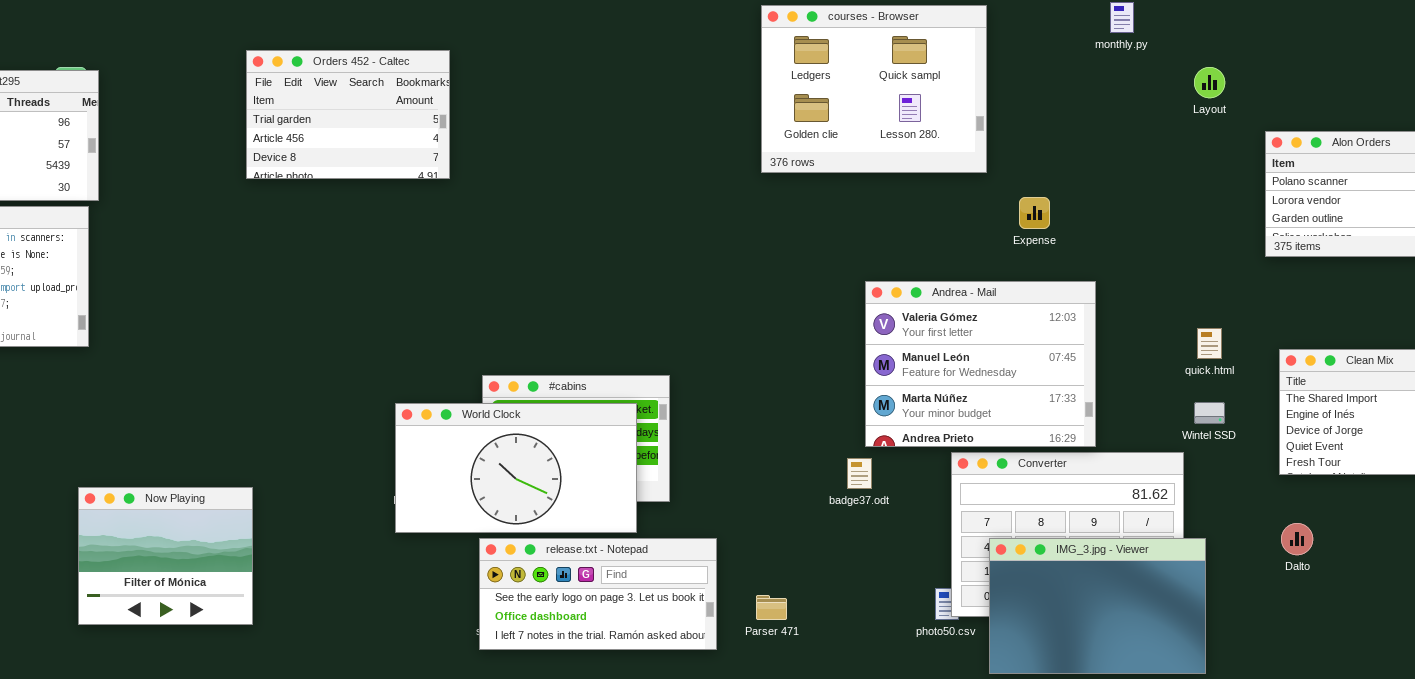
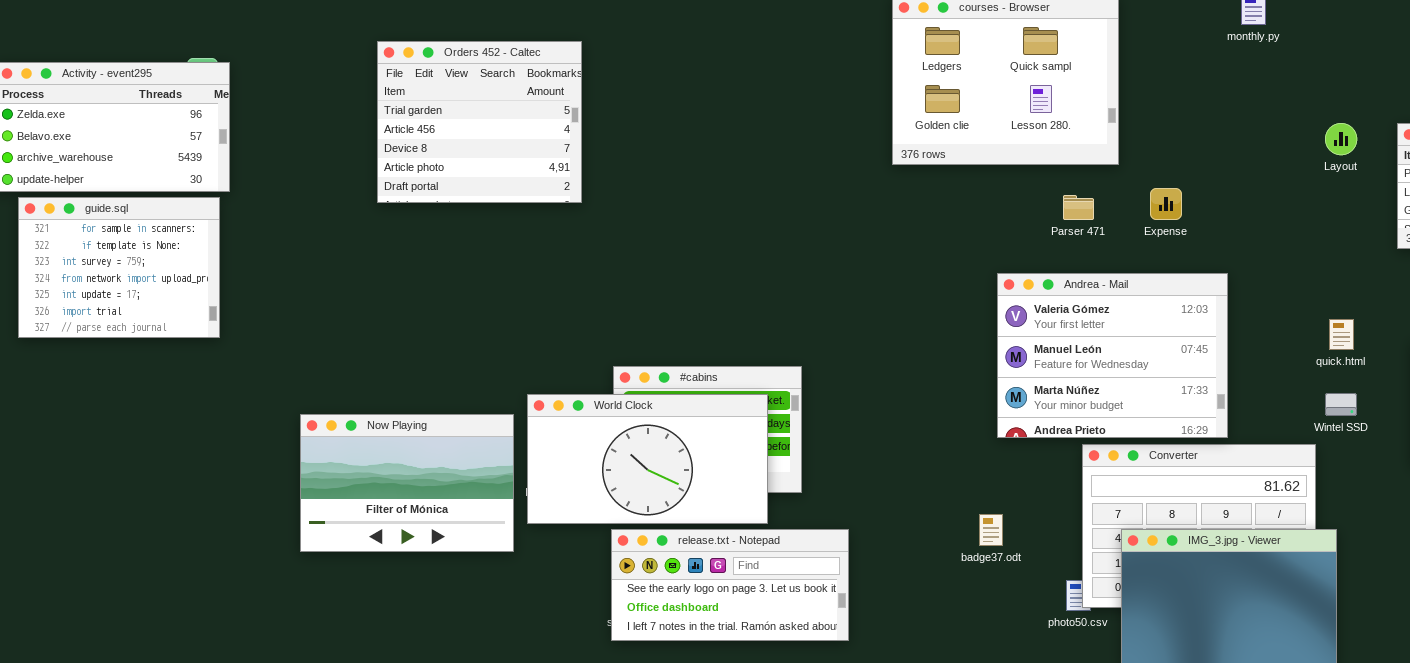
Orders 452 - Caltec: [246,50,450,179] -> [377,41,582,203], resized
Layout: [1194,67,1225,98] -> [1325,123,1357,155], moved
badge37.odt: [847,458,872,489] -> [979,514,1003,546], moved
Now Playing: [78,487,253,625] -> [300,414,514,552], moved, resized
Parser 471: [756,595,787,620] -> [1063,195,1094,220], moved

